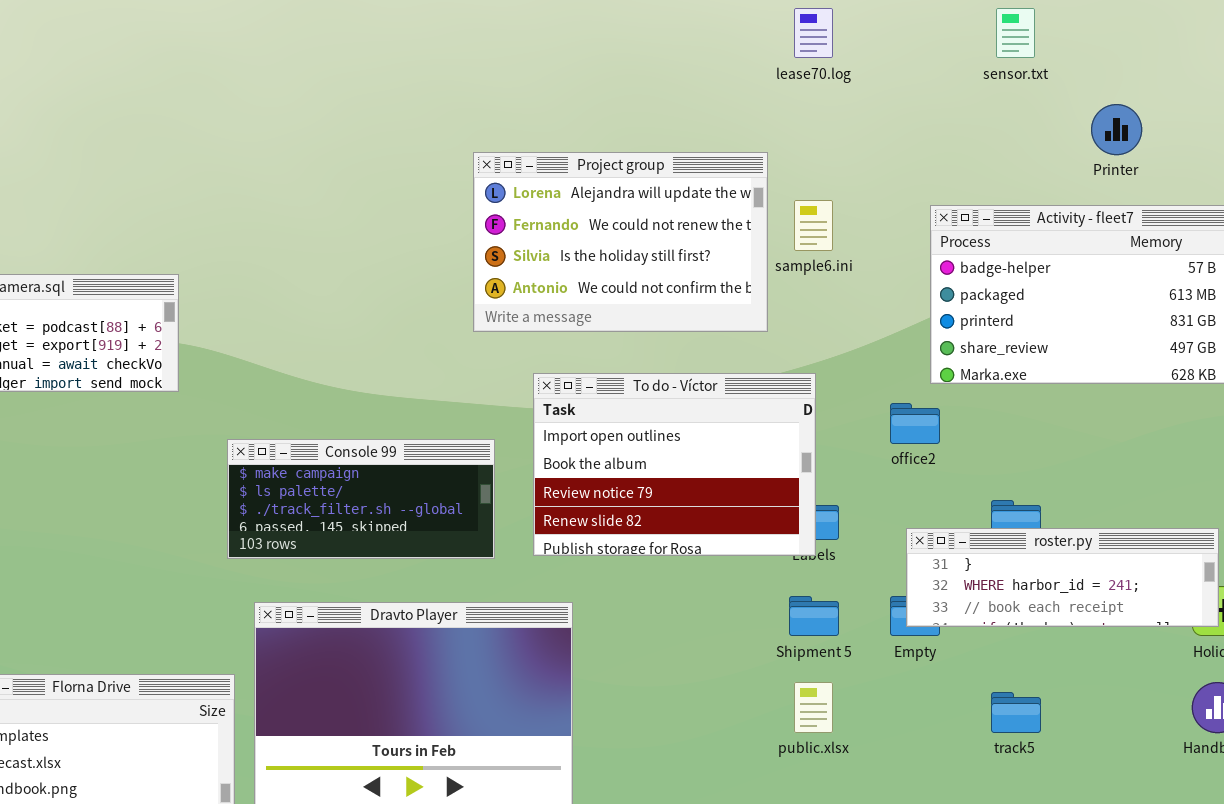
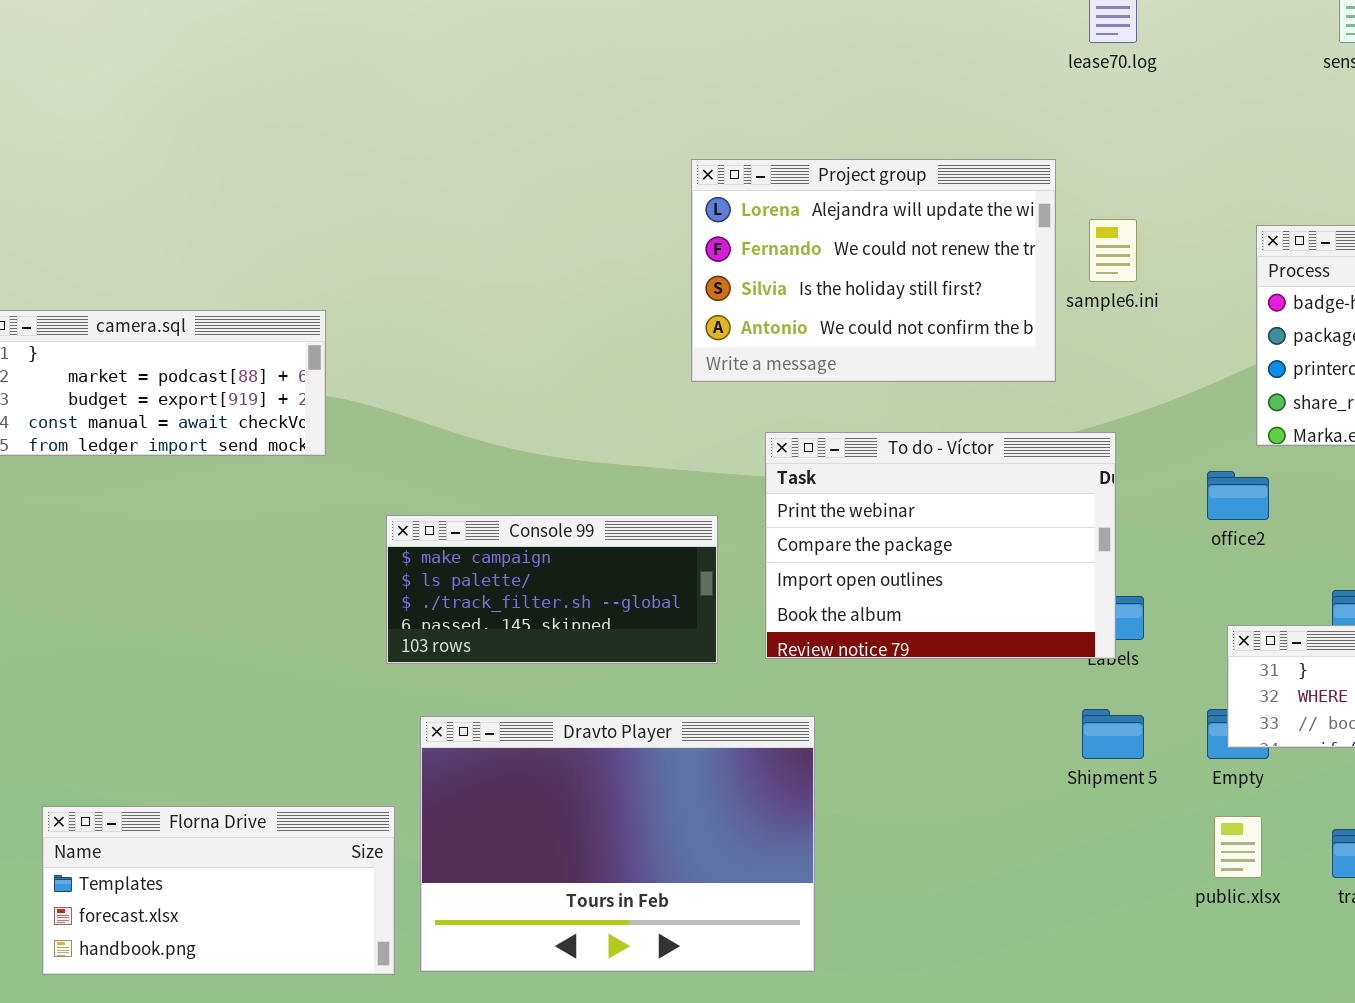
To do - Víctor: [533,373,816,556] -> [765,432,1116,659], scrolled up 2 rows
public.xlsx: [794,682,833,733] -> [1214,816,1262,878], moved

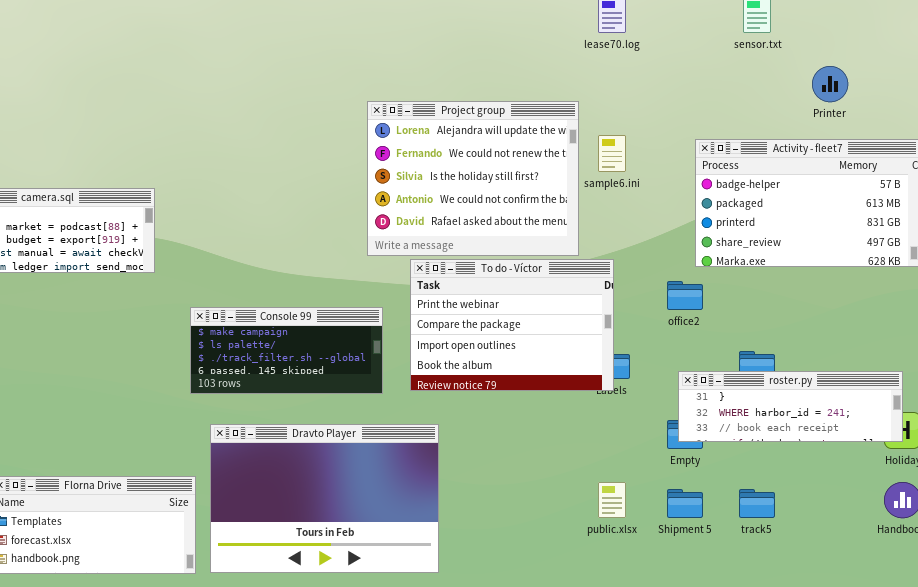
Project group: [691,159,1056,382] -> [367,101,579,256], resized
Shipment 5: [1082,709,1144,759] -> [667,489,703,518], moved
public.xlsx: [1214,816,1262,878] -> [598,482,626,518], moved

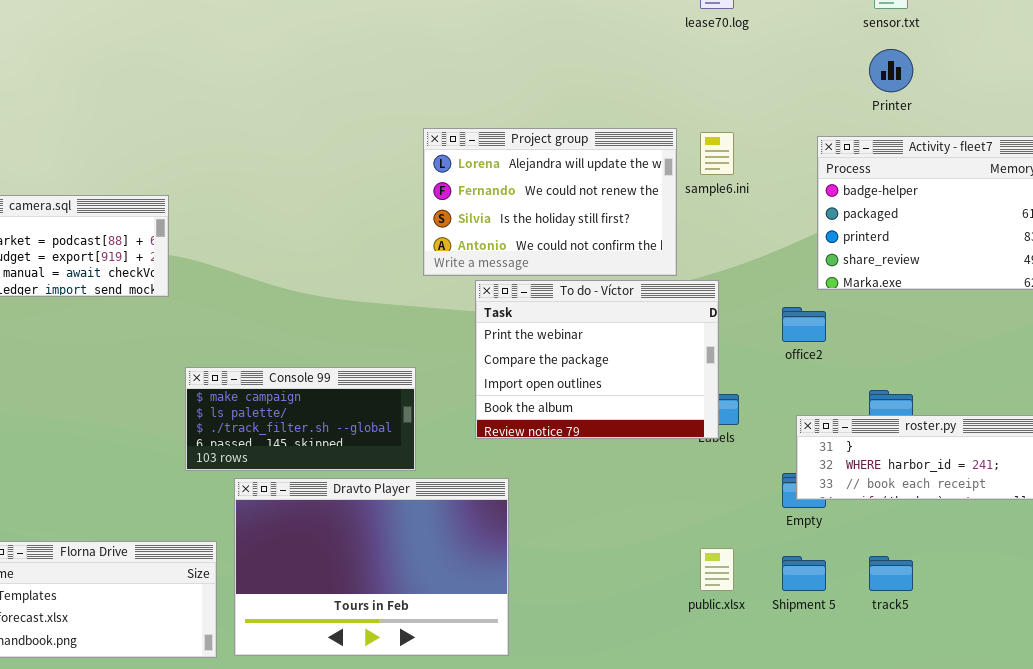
Printer: [812,66,848,102] -> [869,49,913,92], moved
Project group: [367,101,579,256] -> [423,128,677,276], resized
Console 99: [190,307,383,394] -> [185,367,416,471], moved

